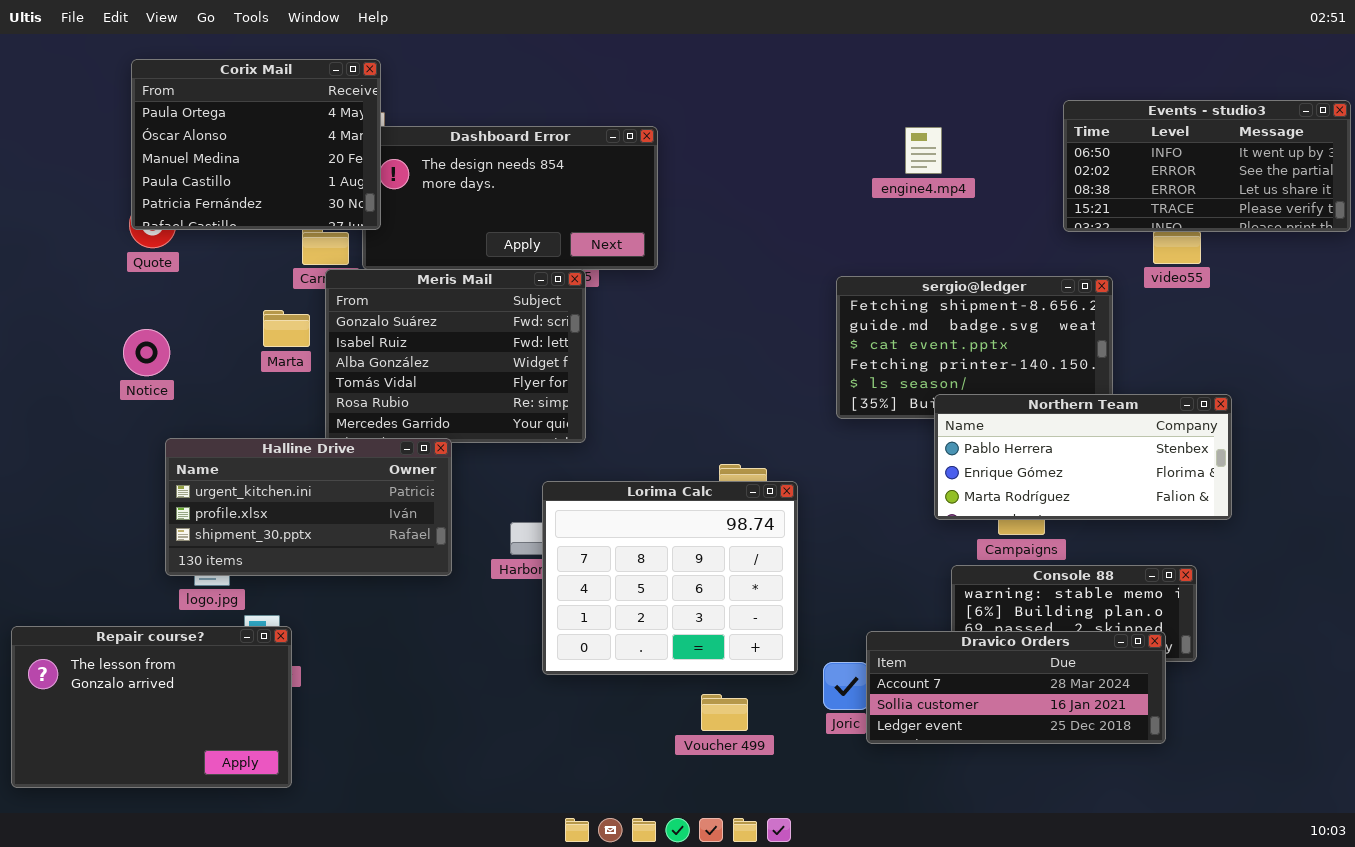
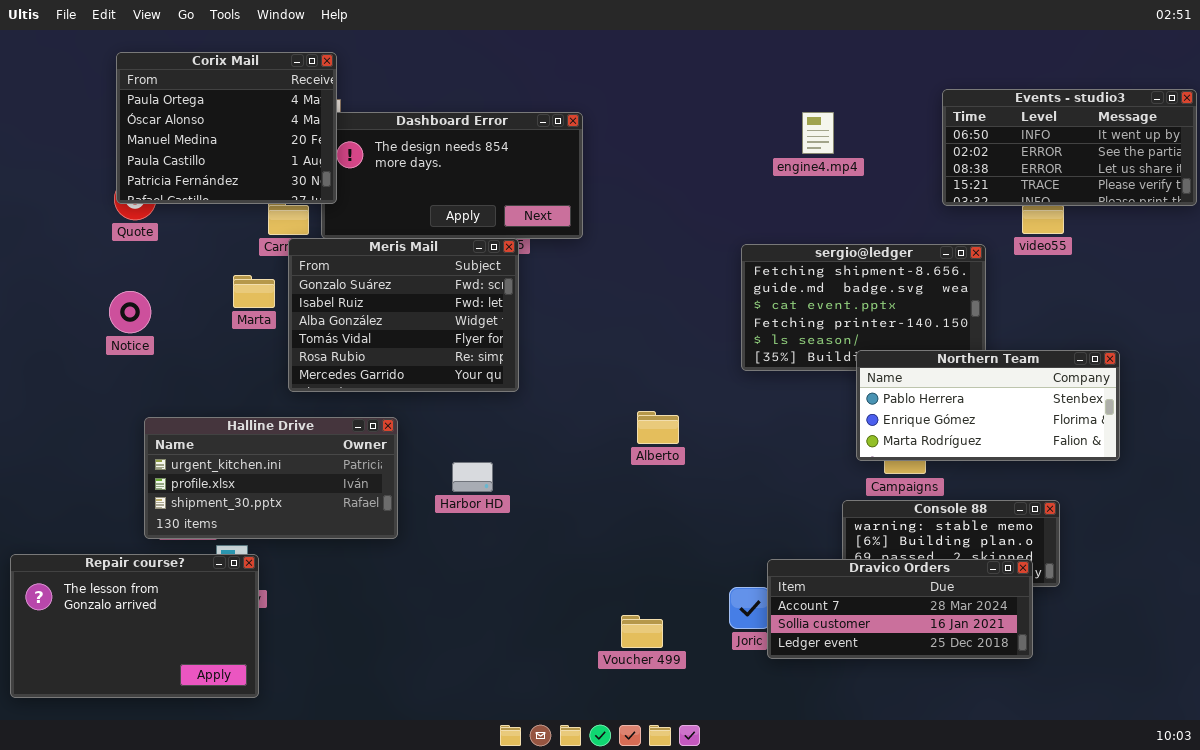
Northern Team: [934,394,1232,520] -> [856,350,1120,461], moved
Halline Drive: [165,438,452,576] -> [144,417,398,539], moved
Lorima Calc: [542,481,798,675] -> none, closed

